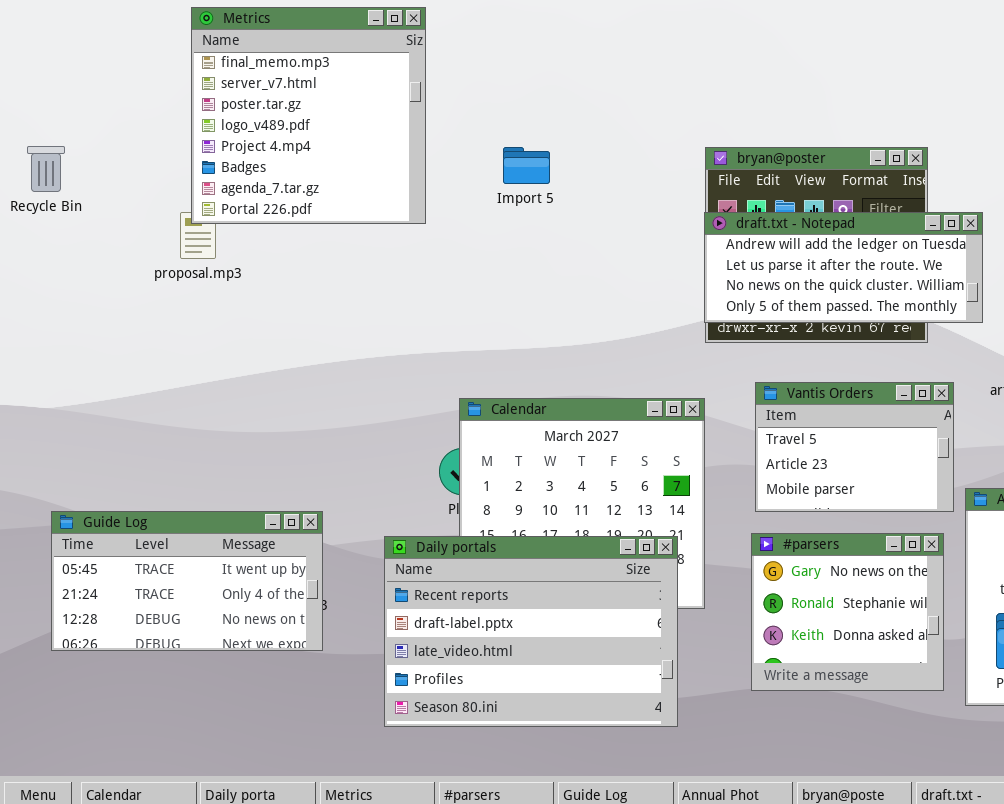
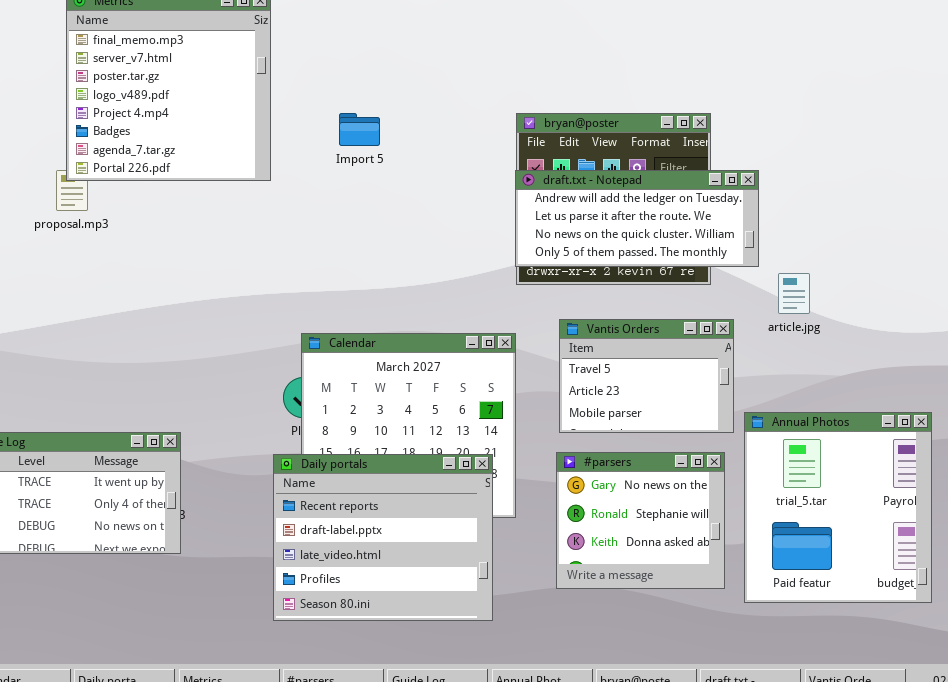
Daily portals: [384,536,678,727] -> [273,454,493,621], resized

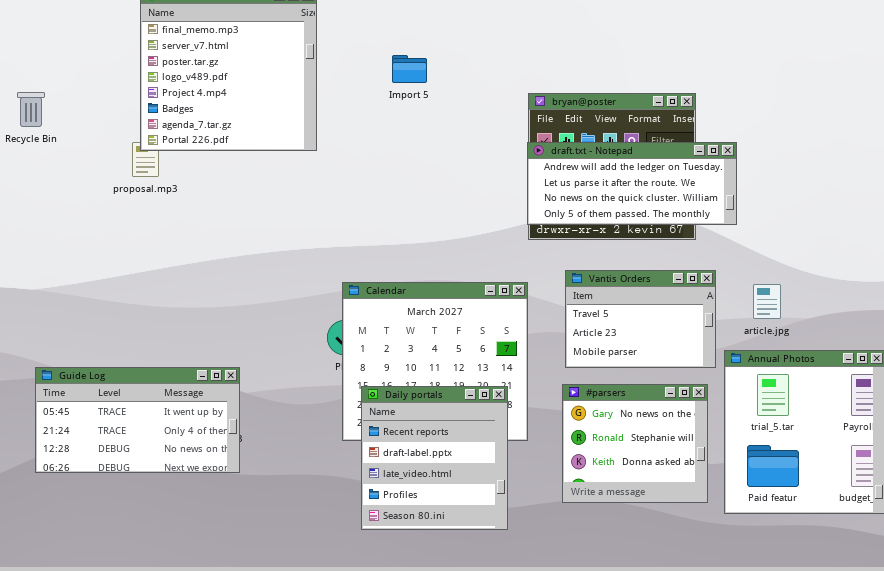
Import 5: [339,113,380,146] -> [392,55,427,83], moved
article.jpg: [778,273,810,314] -> [753,284,781,319], moved
Daily portals: [273,454,493,621] -> [361,386,508,530], resized

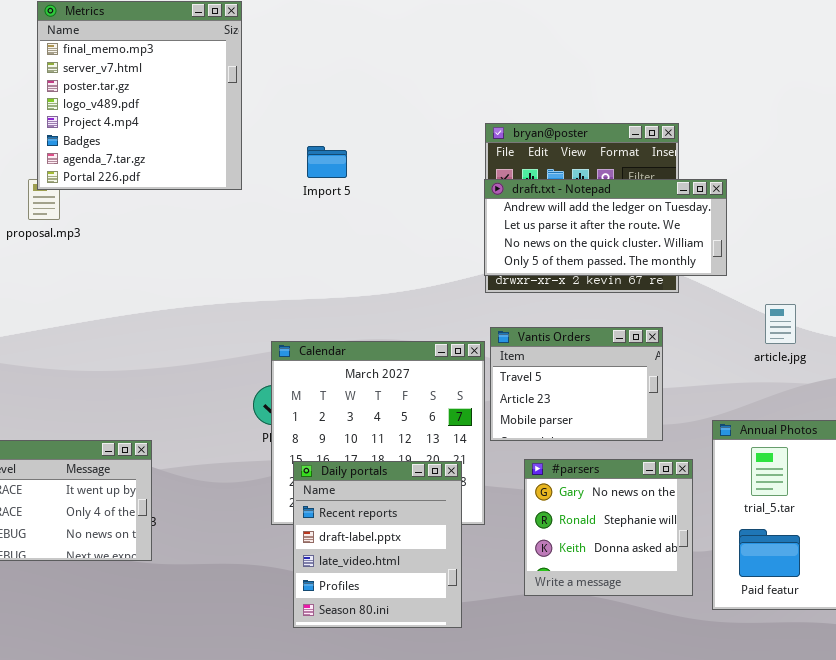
Import 5: [392,55,427,83] -> [307,146,347,178], moved
Vantis Orders: [565,270,716,368] -> [490,327,663,441], moved
article.jpg: [753,284,781,319] -> [765,304,796,344], moved

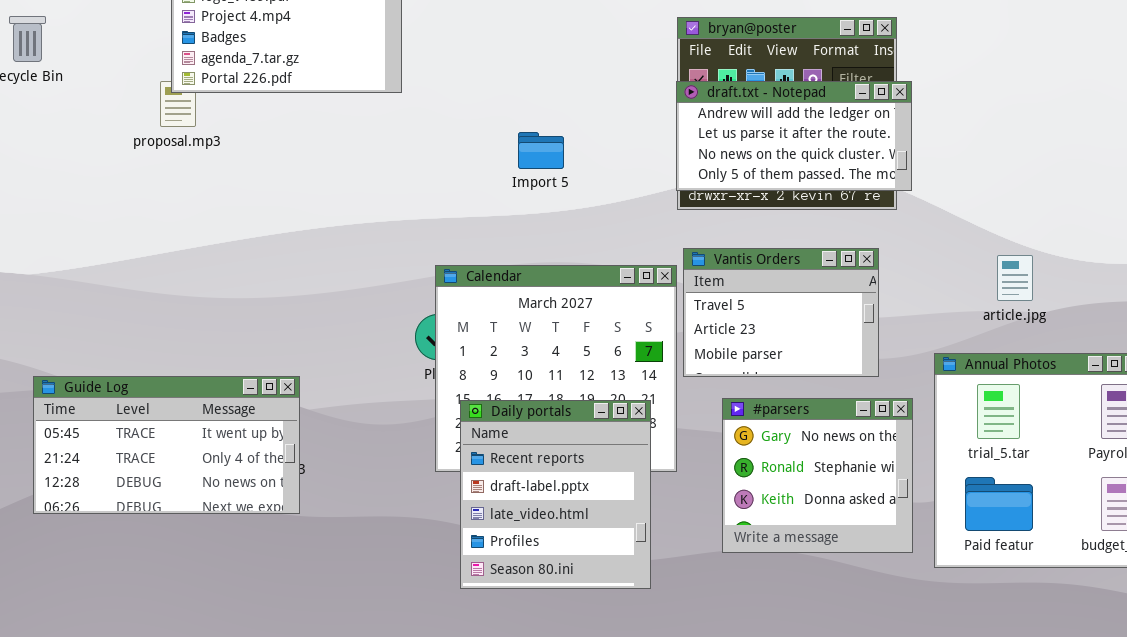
Import 5: [307,146,347,178] -> [518,132,564,169], moved
draft.txt - Notepad: [484,179,727,276] -> [676,81,912,191], resized
article.jpg: [765,304,796,344] -> [997,255,1033,301], moved

